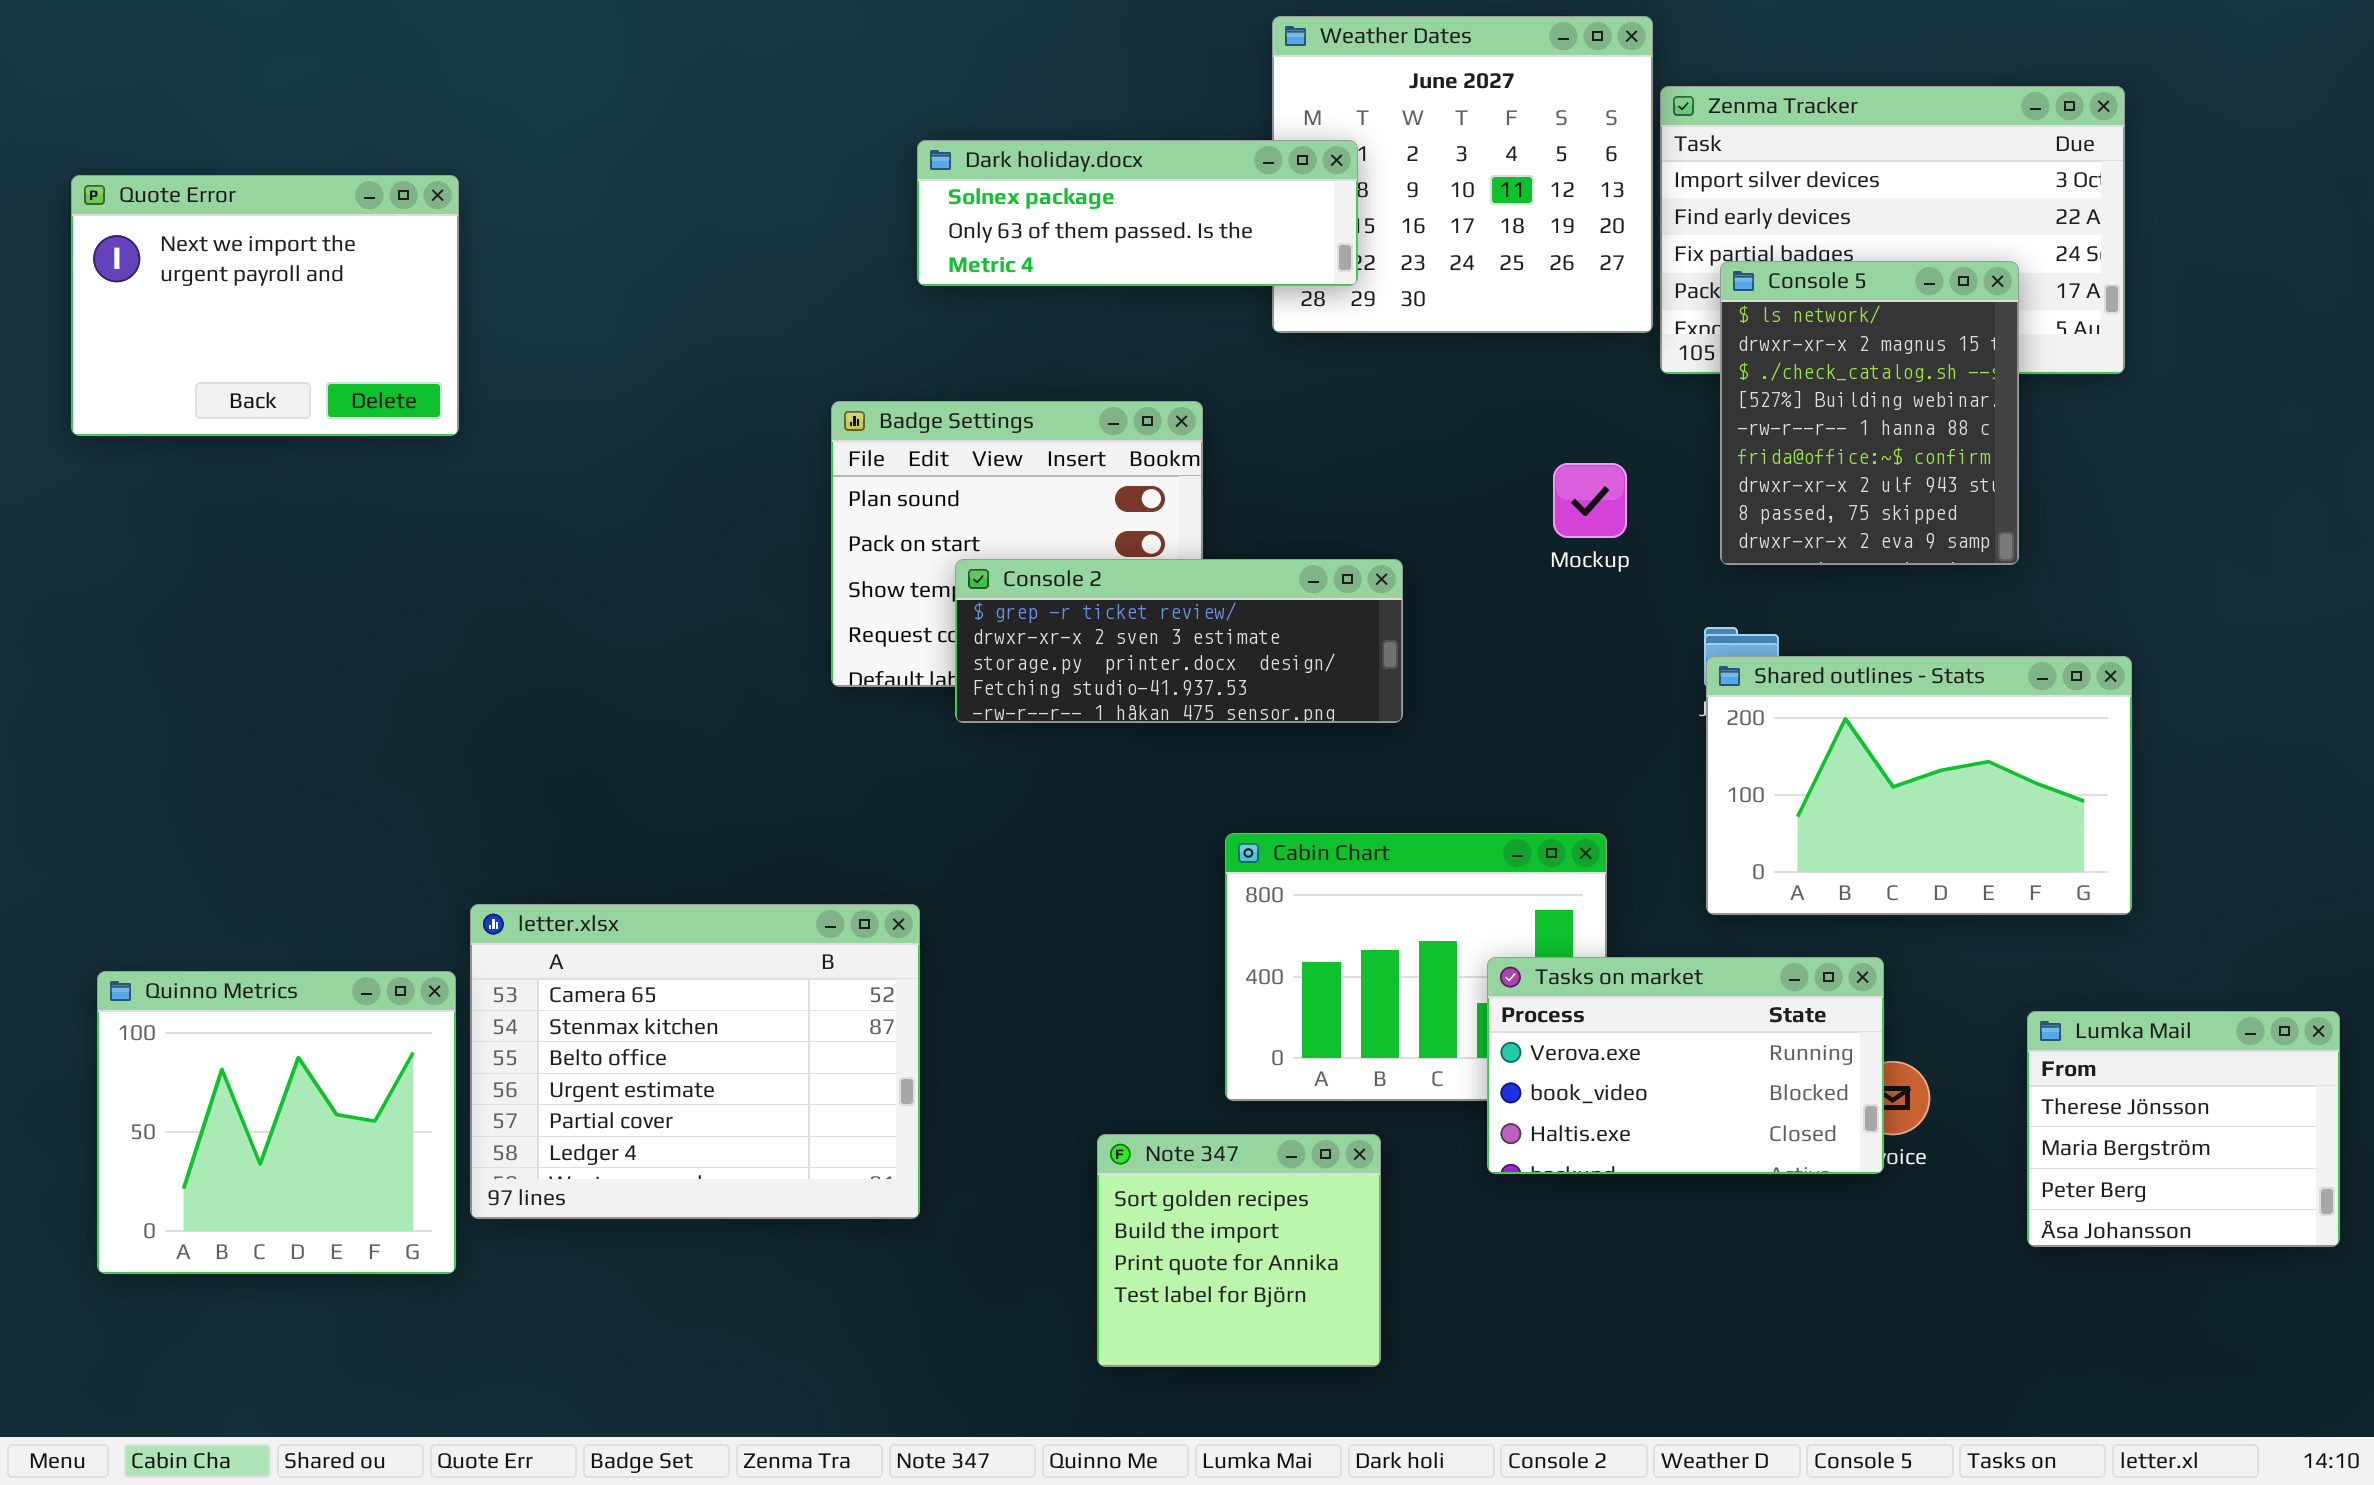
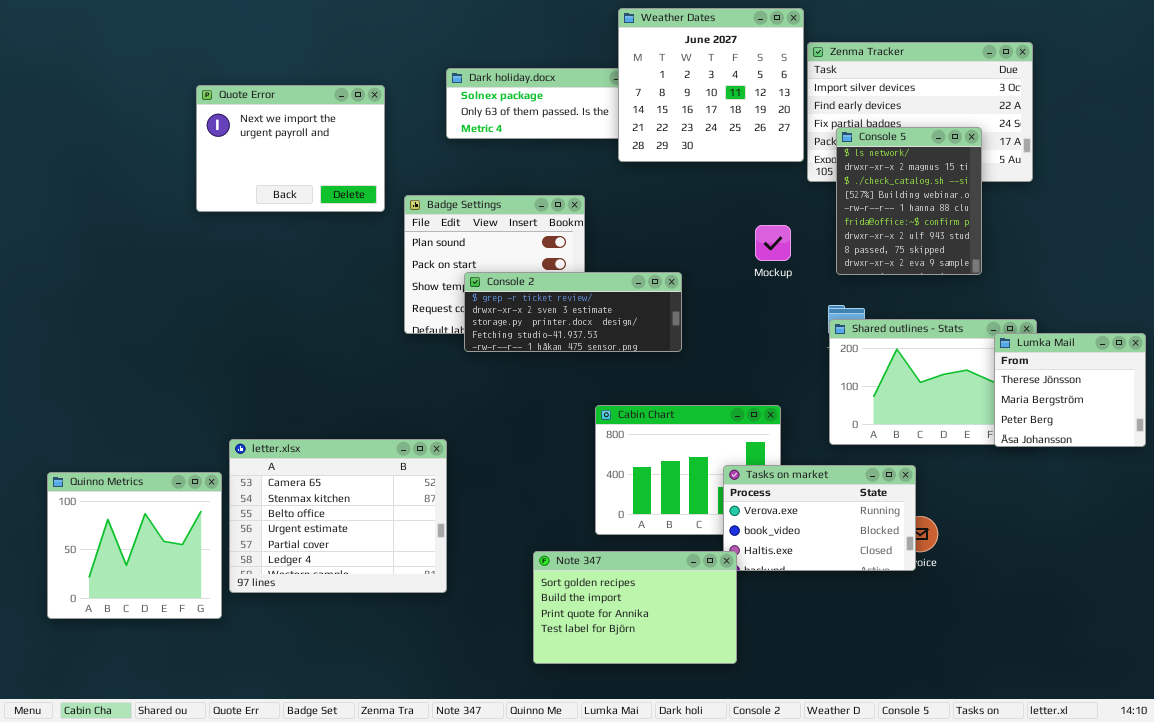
Weather Dates: [1272,16,1653,333] -> [618,8,804,162], raised
Quote Error: [71,175,459,436] -> [196,85,385,212], moved
Lumka Mail: [2027,1011,2340,1247] -> [994,333,1146,447], moved
Note 347: [1097,1134,1381,1367] -> [533,551,737,664], resized

